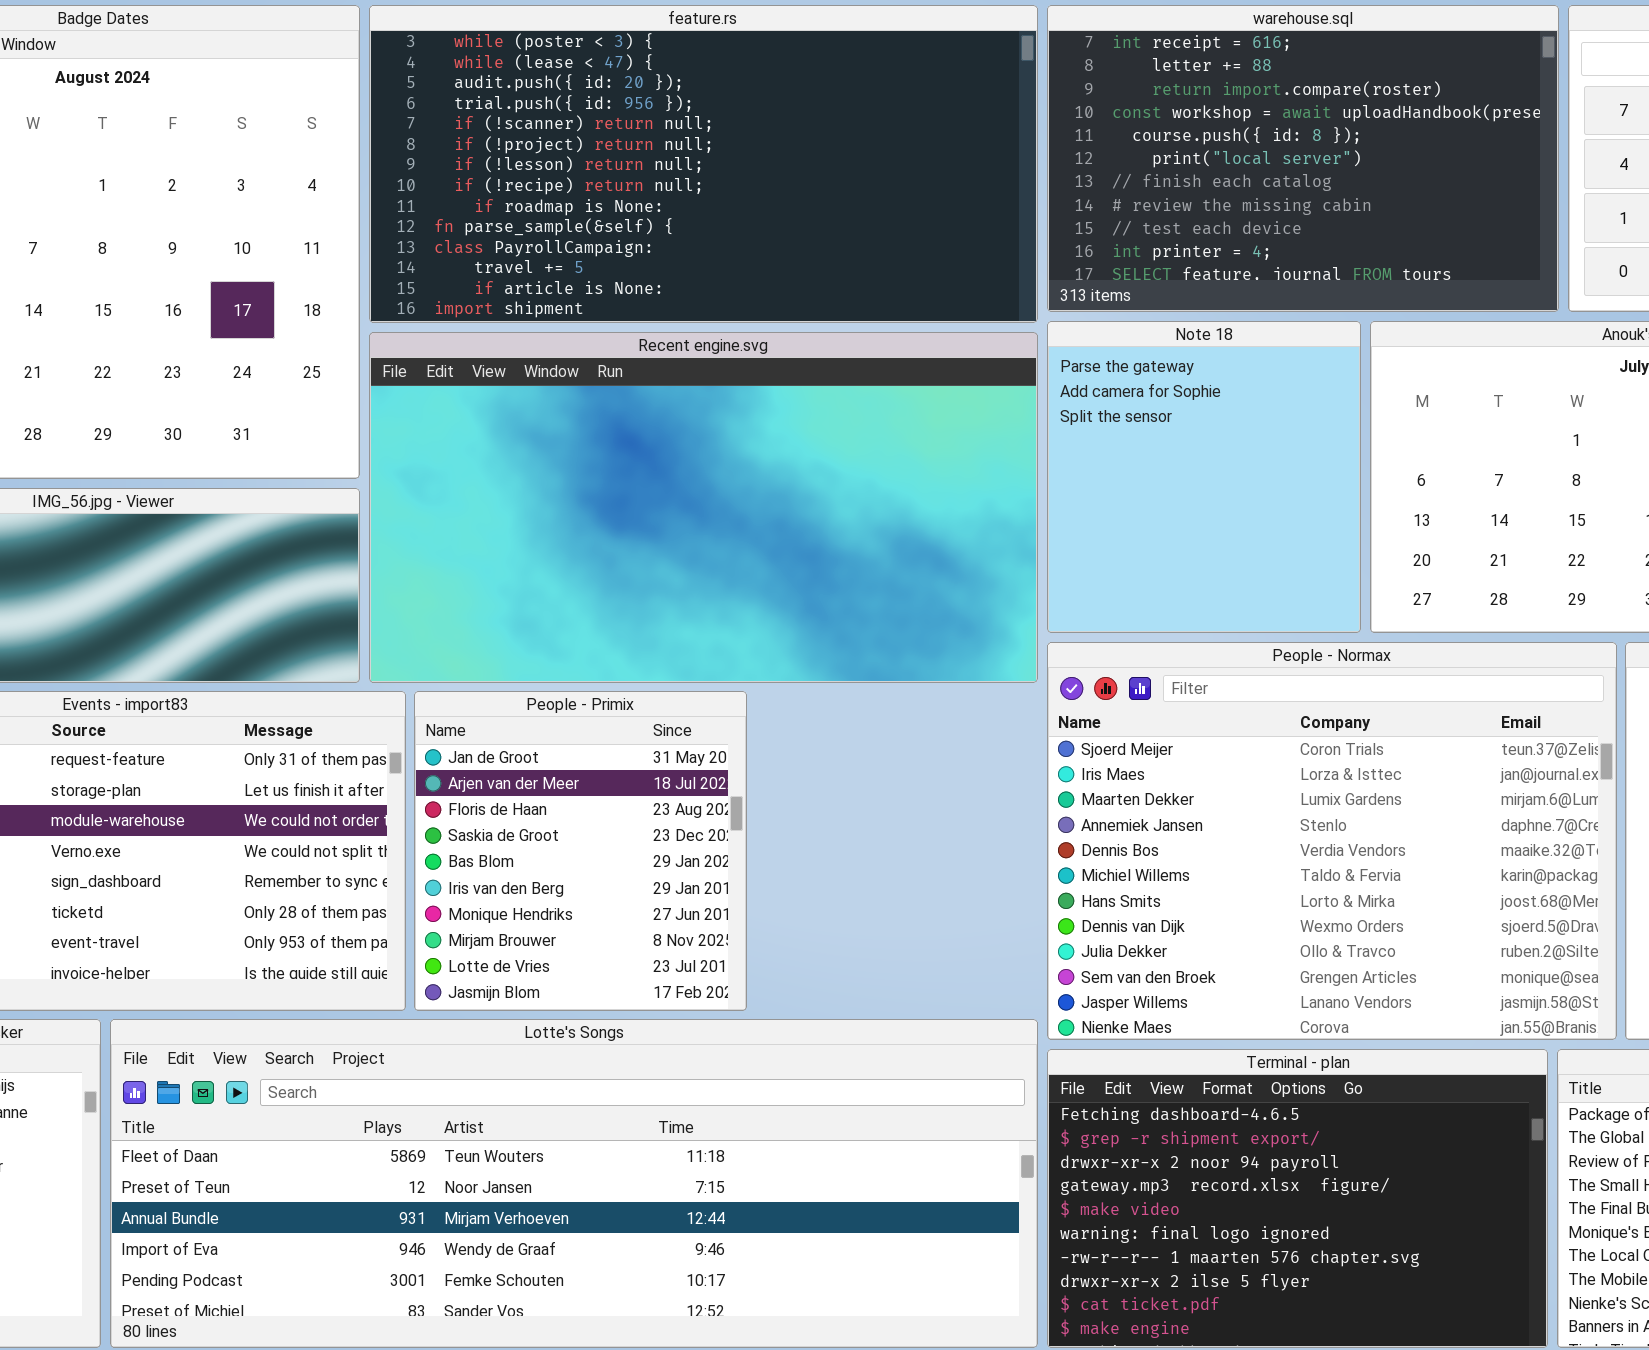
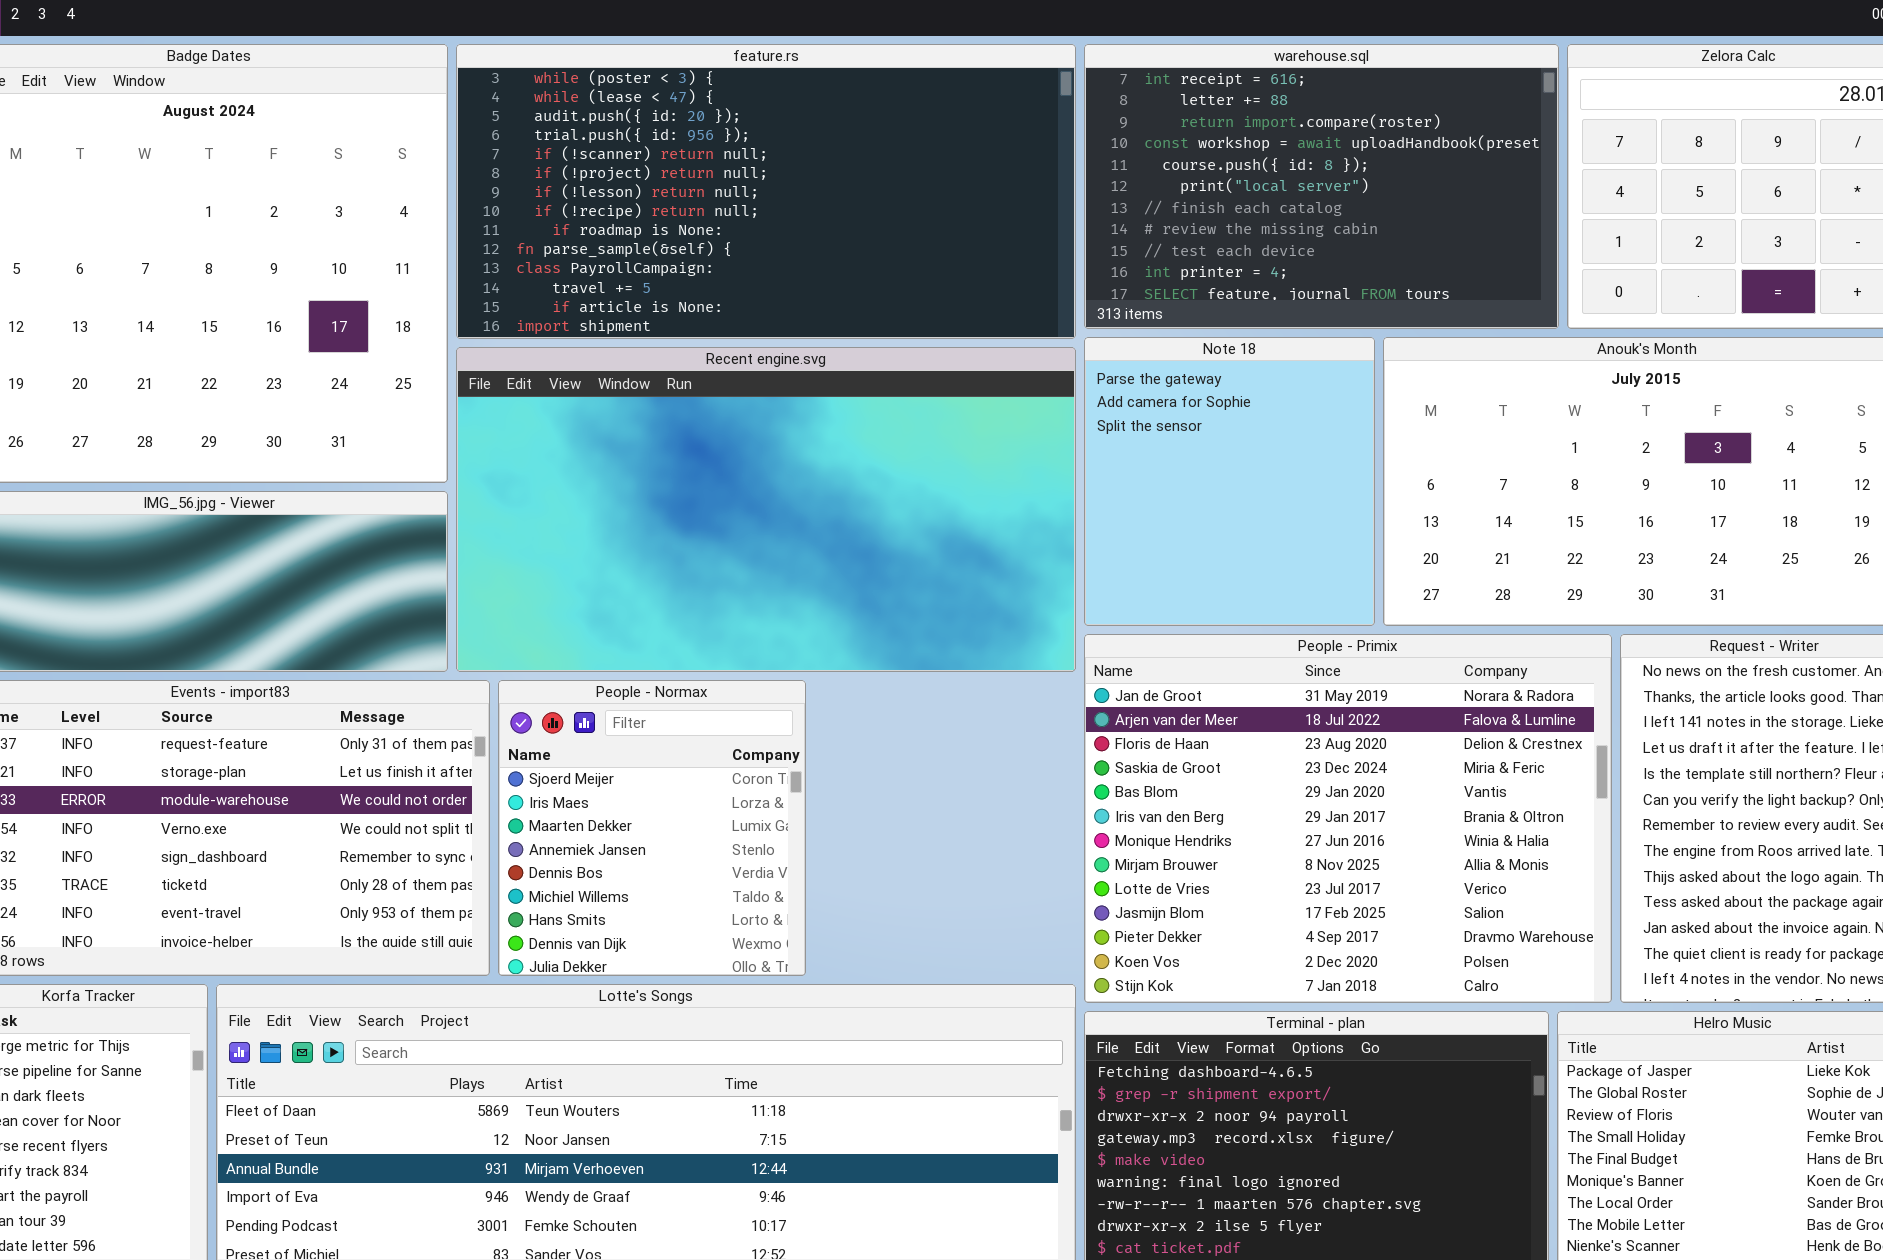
People - Normax: [1047,642,1617,1040] -> [498,680,806,976], moved, resized
People - Primix: [414,691,747,1011] -> [1084,634,1612,1003], moved, resized

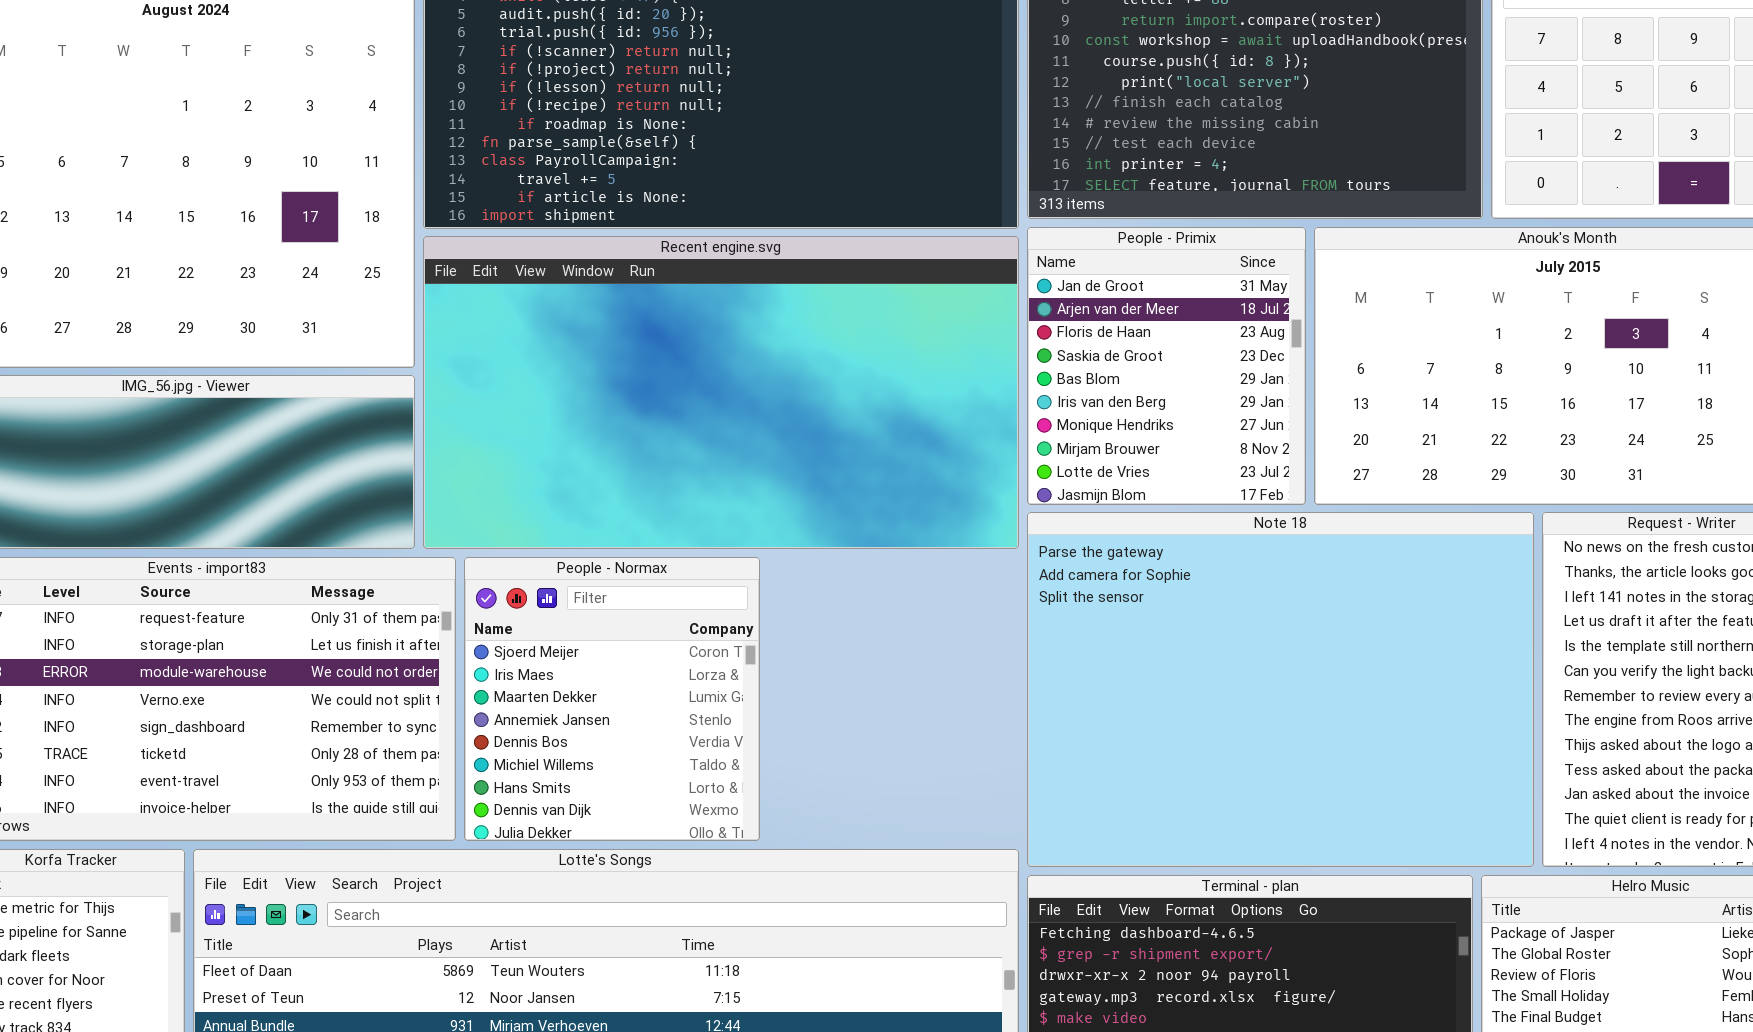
Note 18: [1084,337,1375,626] -> [1027,512,1534,867], moved, resized
People - Primix: [1084,634,1612,1003] -> [1027,227,1306,505], moved, resized

